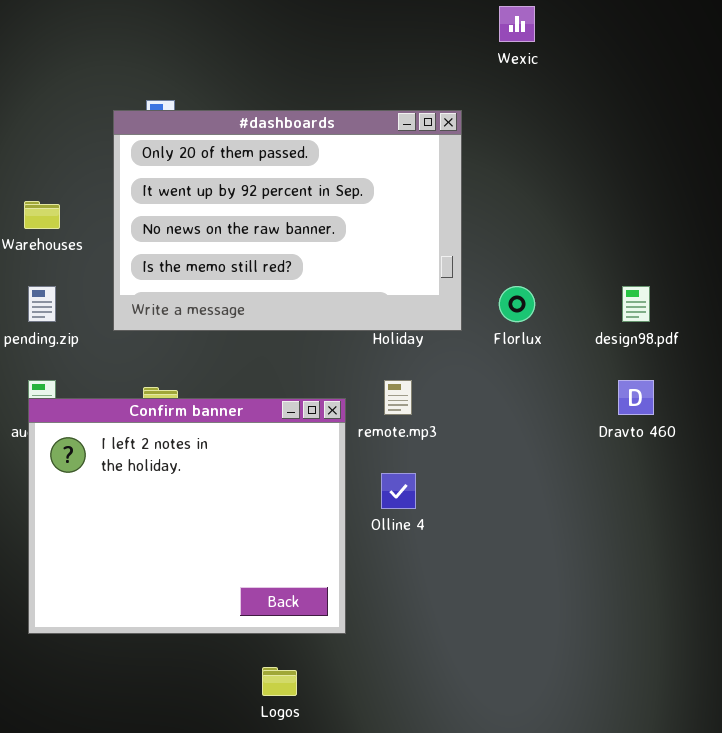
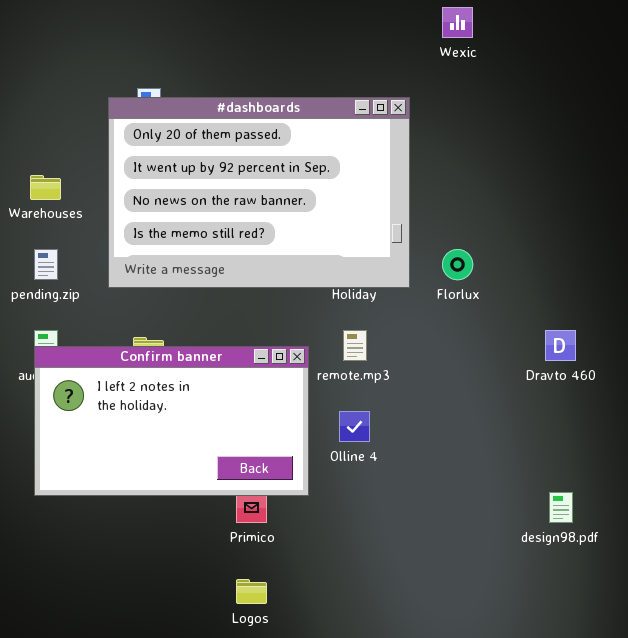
design98.pdf: [622,286,650,322] -> [549,492,573,523], moved
Confirm banner: [28,398,346,634] -> [34,346,309,496], resized

